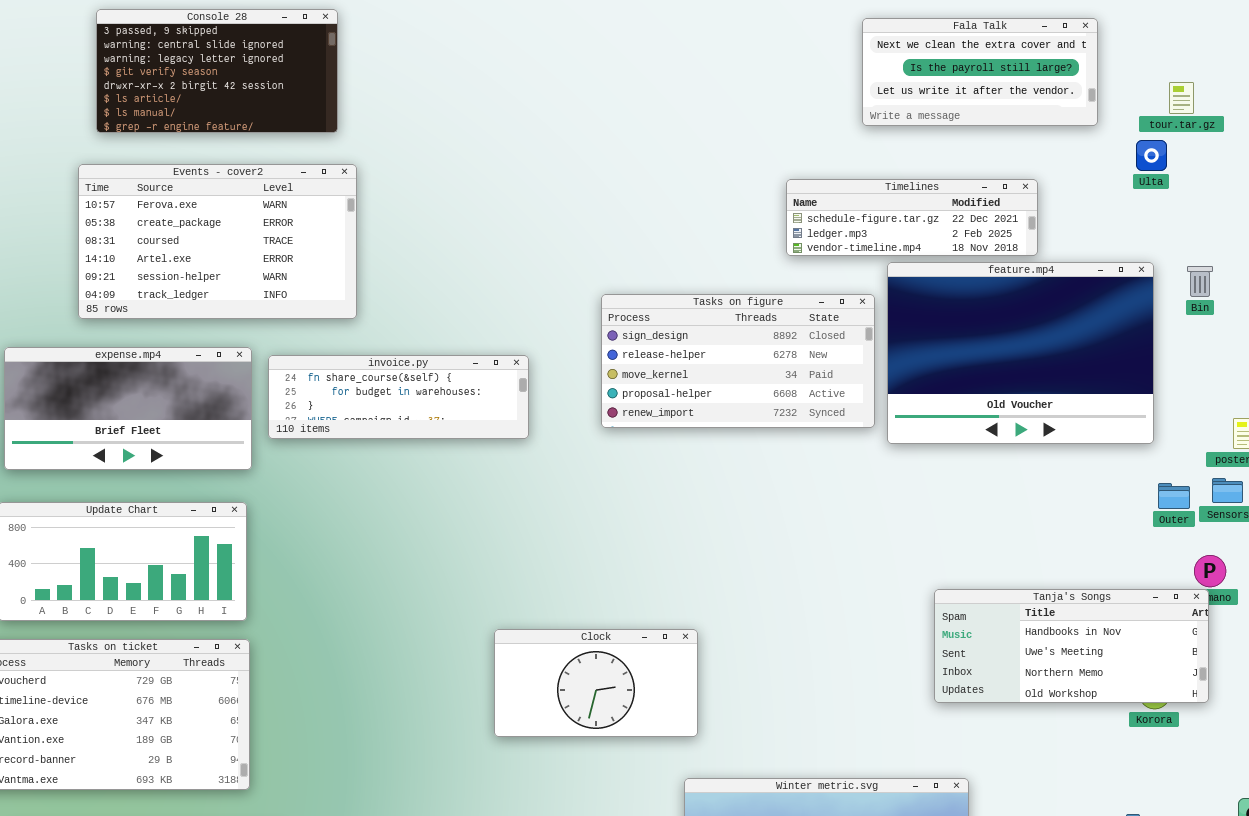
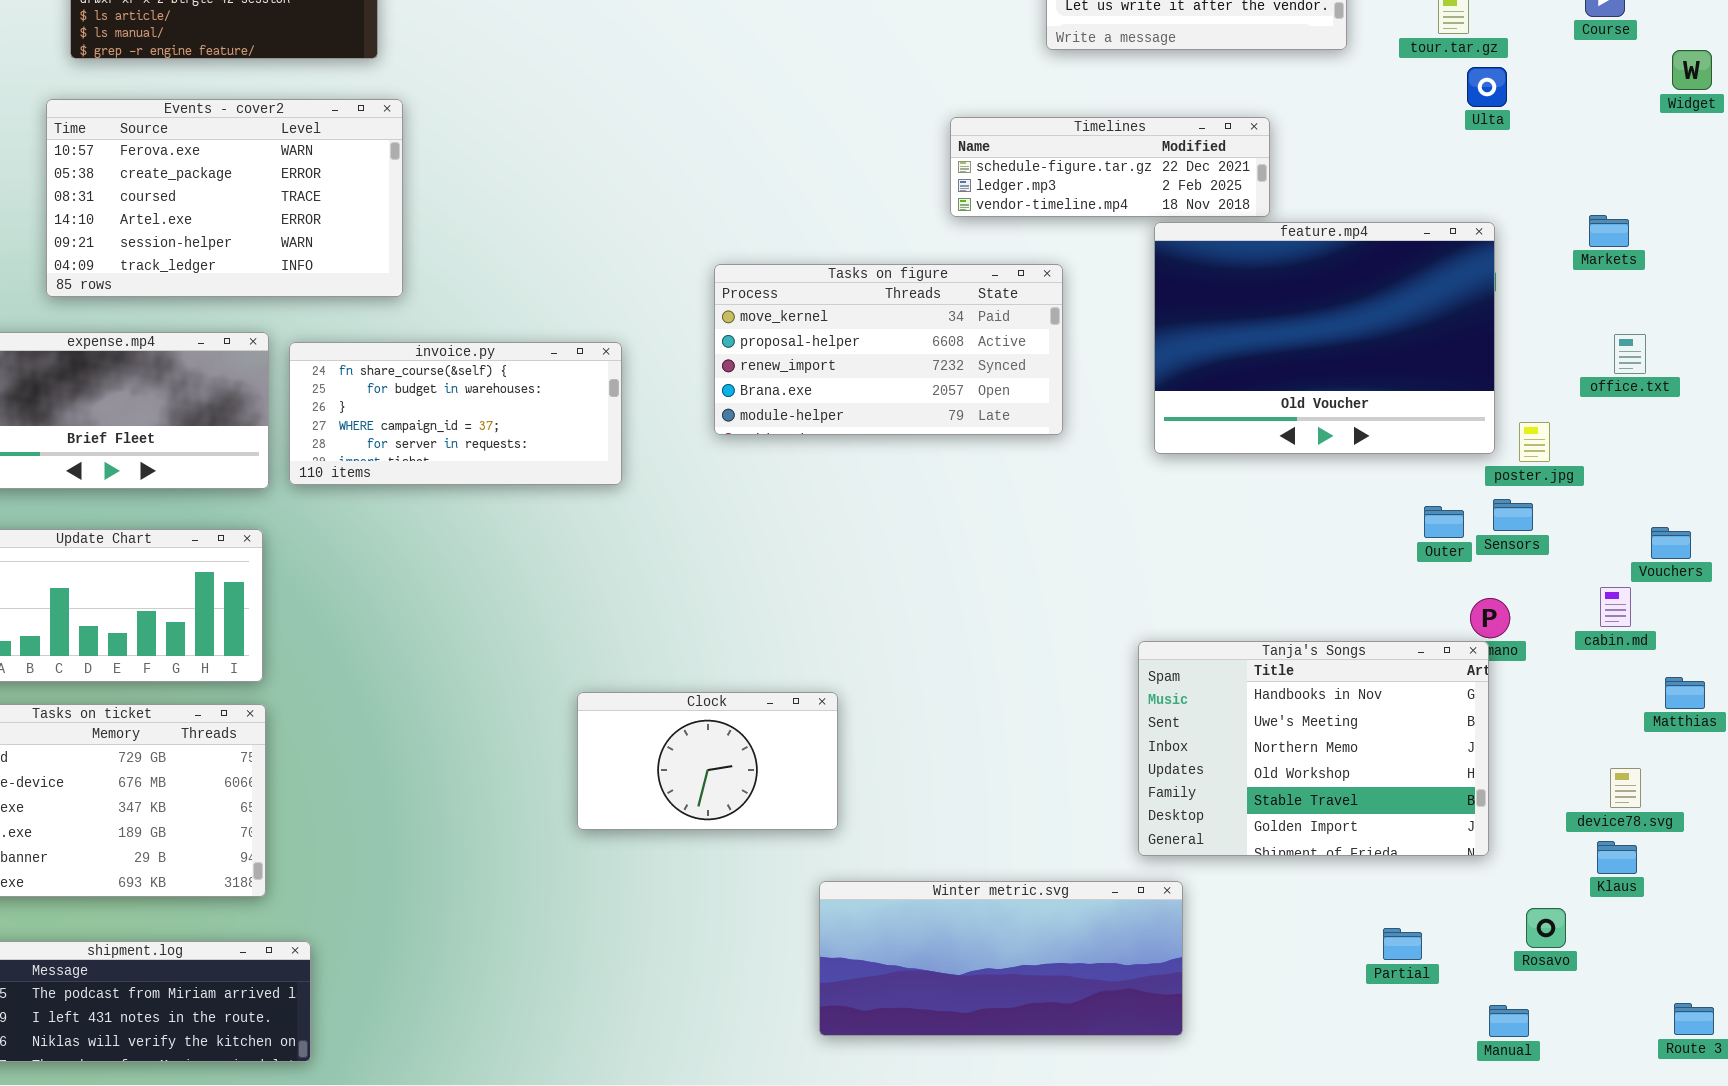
Ulta: [1136,140,1167,171] -> [1467,67,1507,107], moved
feature.mp4: [887,262,1154,444] -> [1154,222,1495,454], moved
Tasks on figure: [601,294,875,428] -> [714,264,1063,435], scrolled down 2 rows
invoice.py: [268,355,529,439] -> [289,342,622,485], resized
Tanja's Songs: [934,589,1209,703] -> [1138,641,1489,856], resized

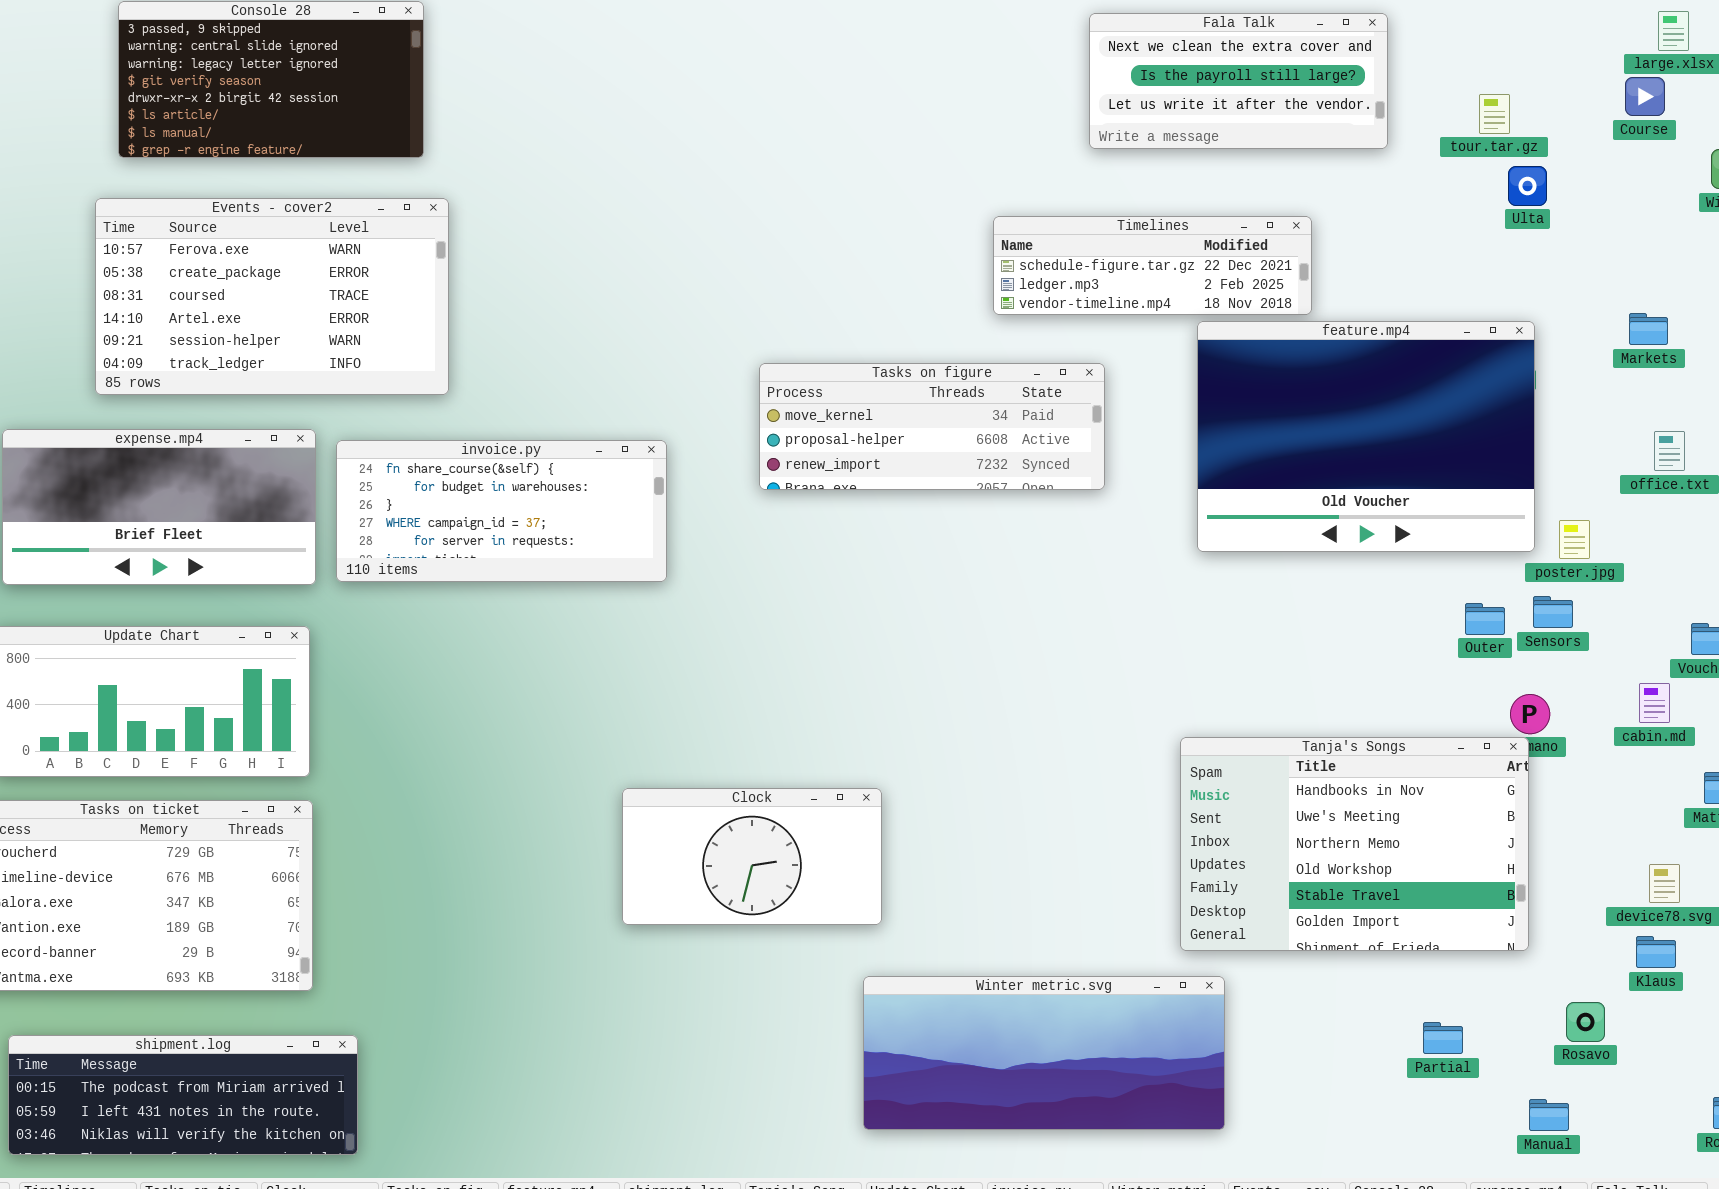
Tasks on figure: [714,264,1063,435] -> [759,363,1105,490], resized

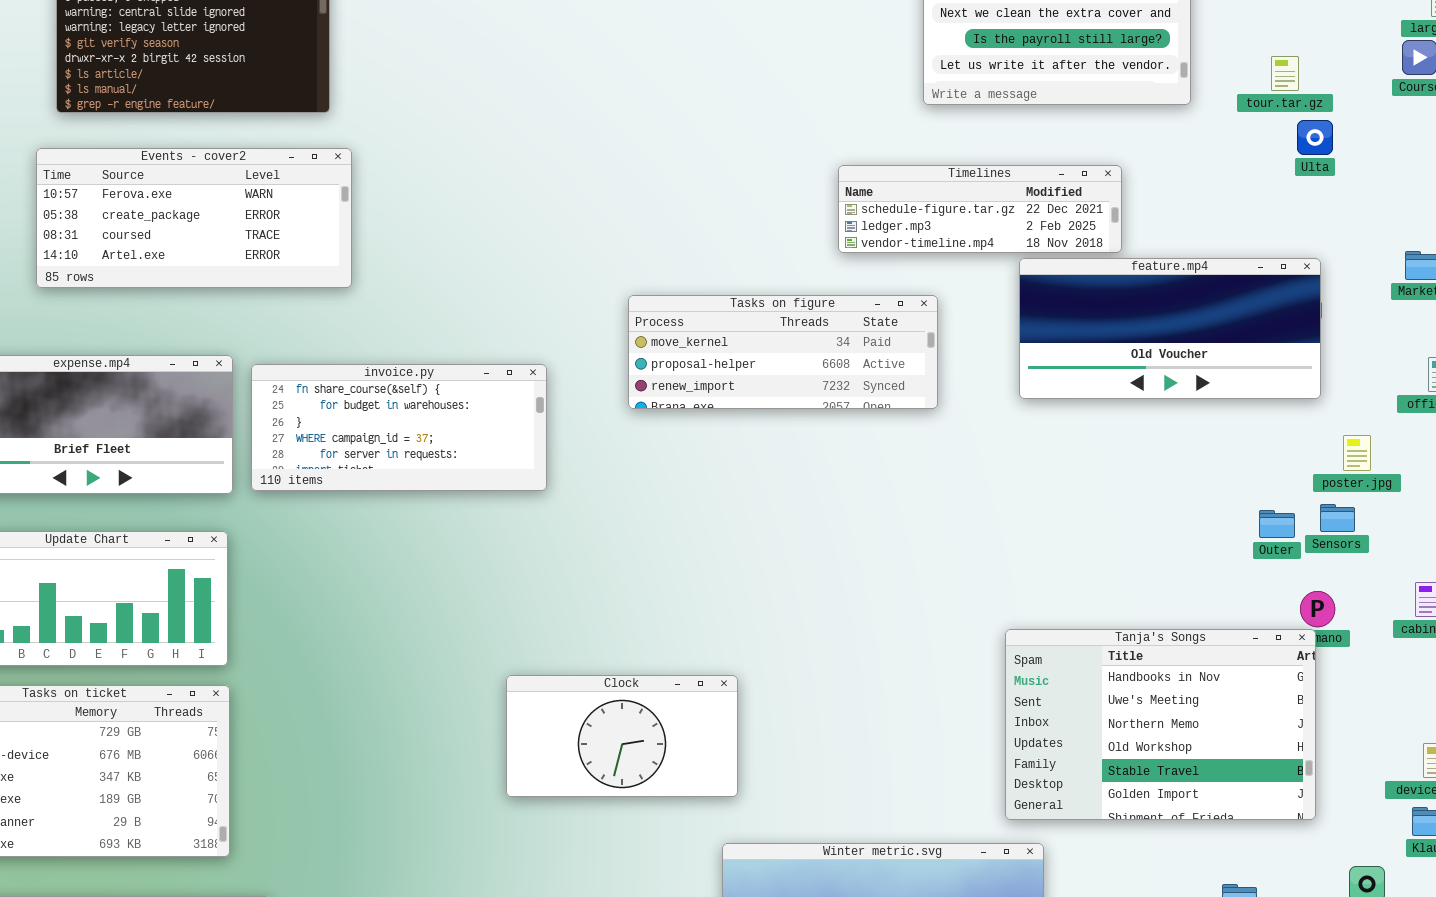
Events - cover2: [95,198,449,395] -> [36,148,352,288], resized
feature.mp4: [1197,321,1535,552] -> [1019,258,1321,399], resized

